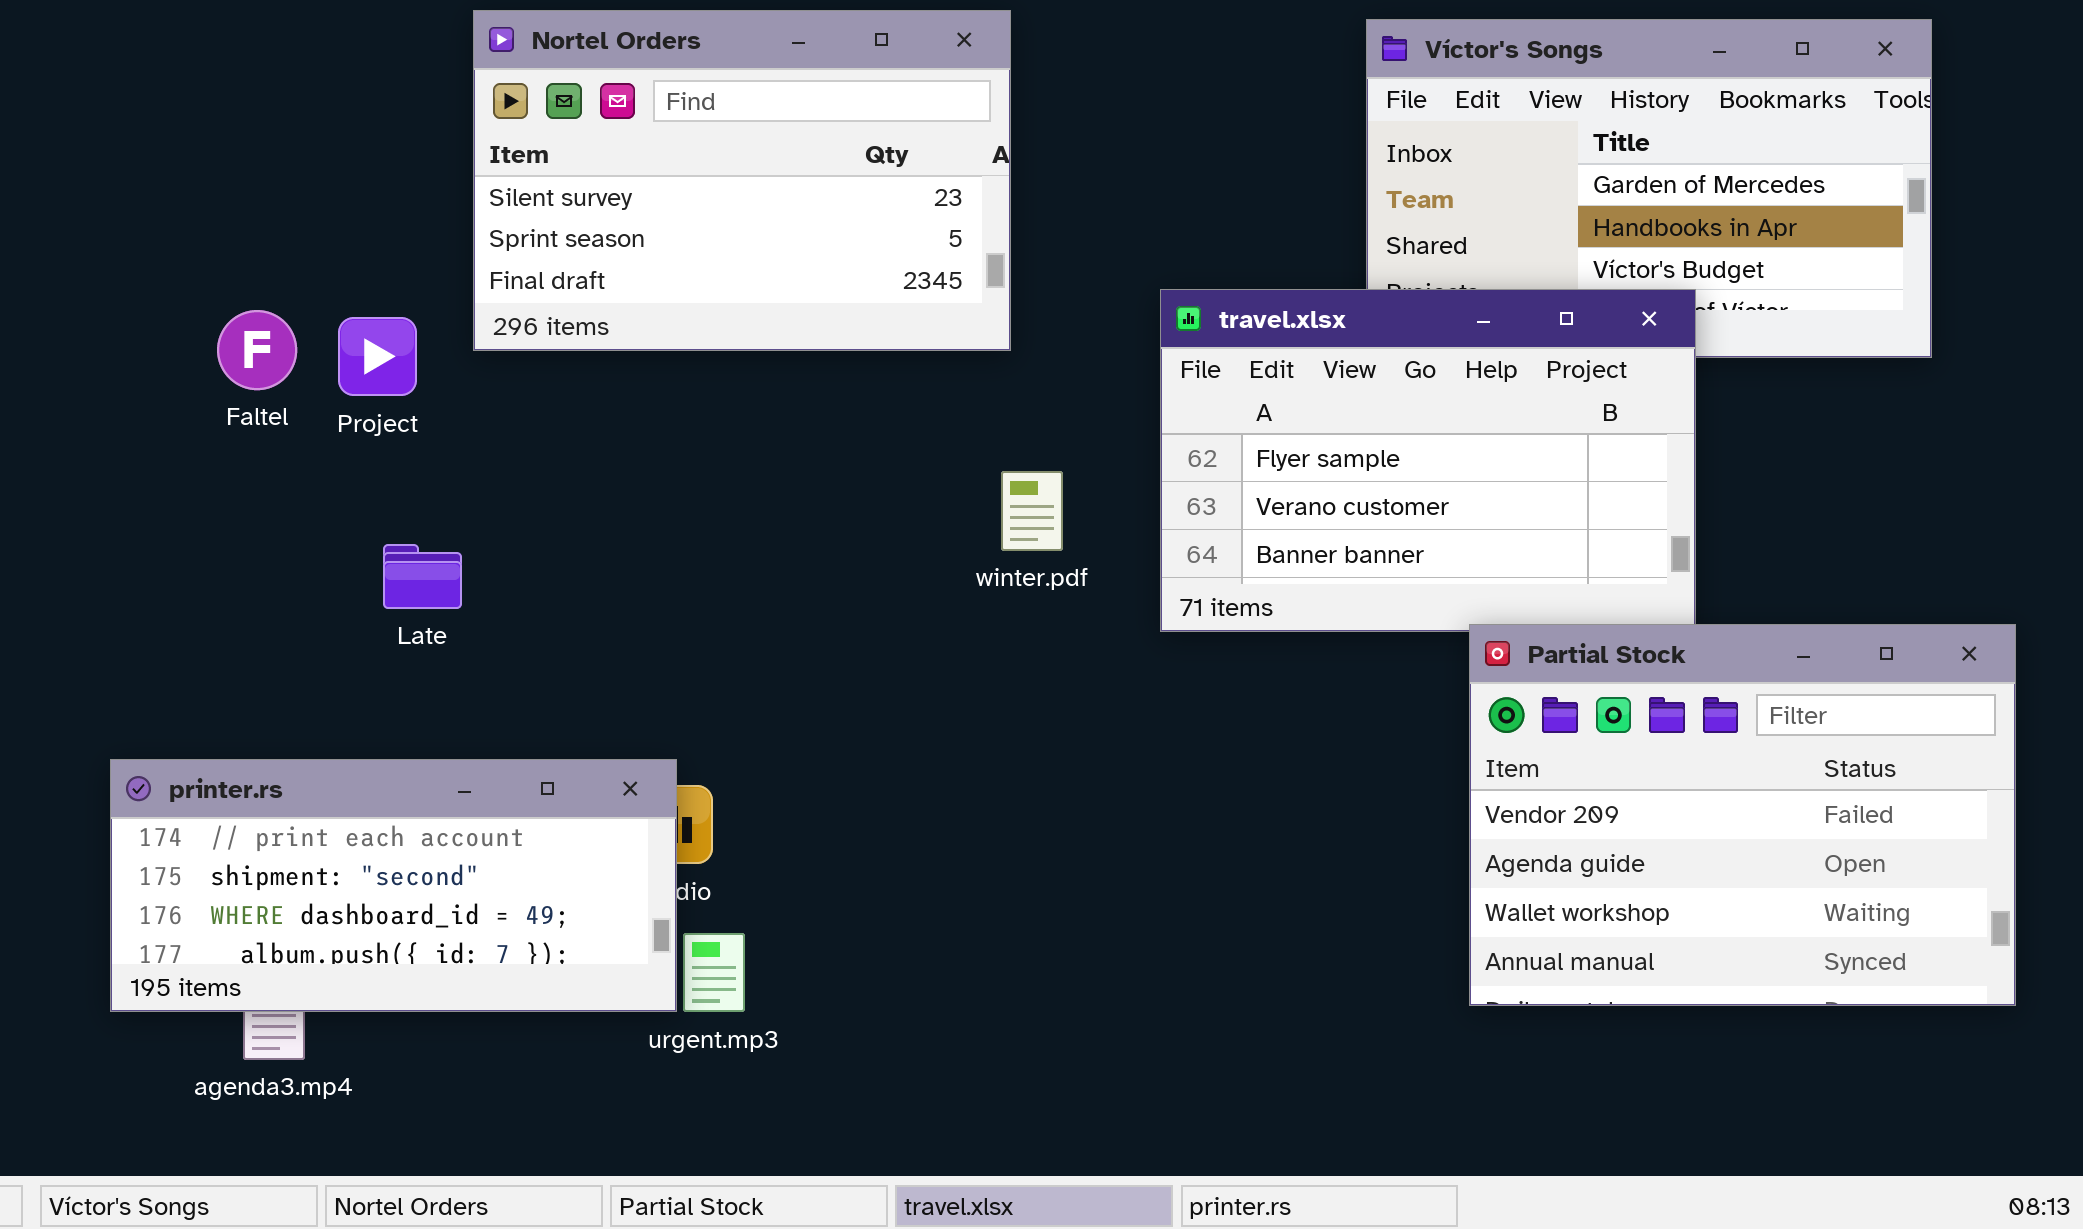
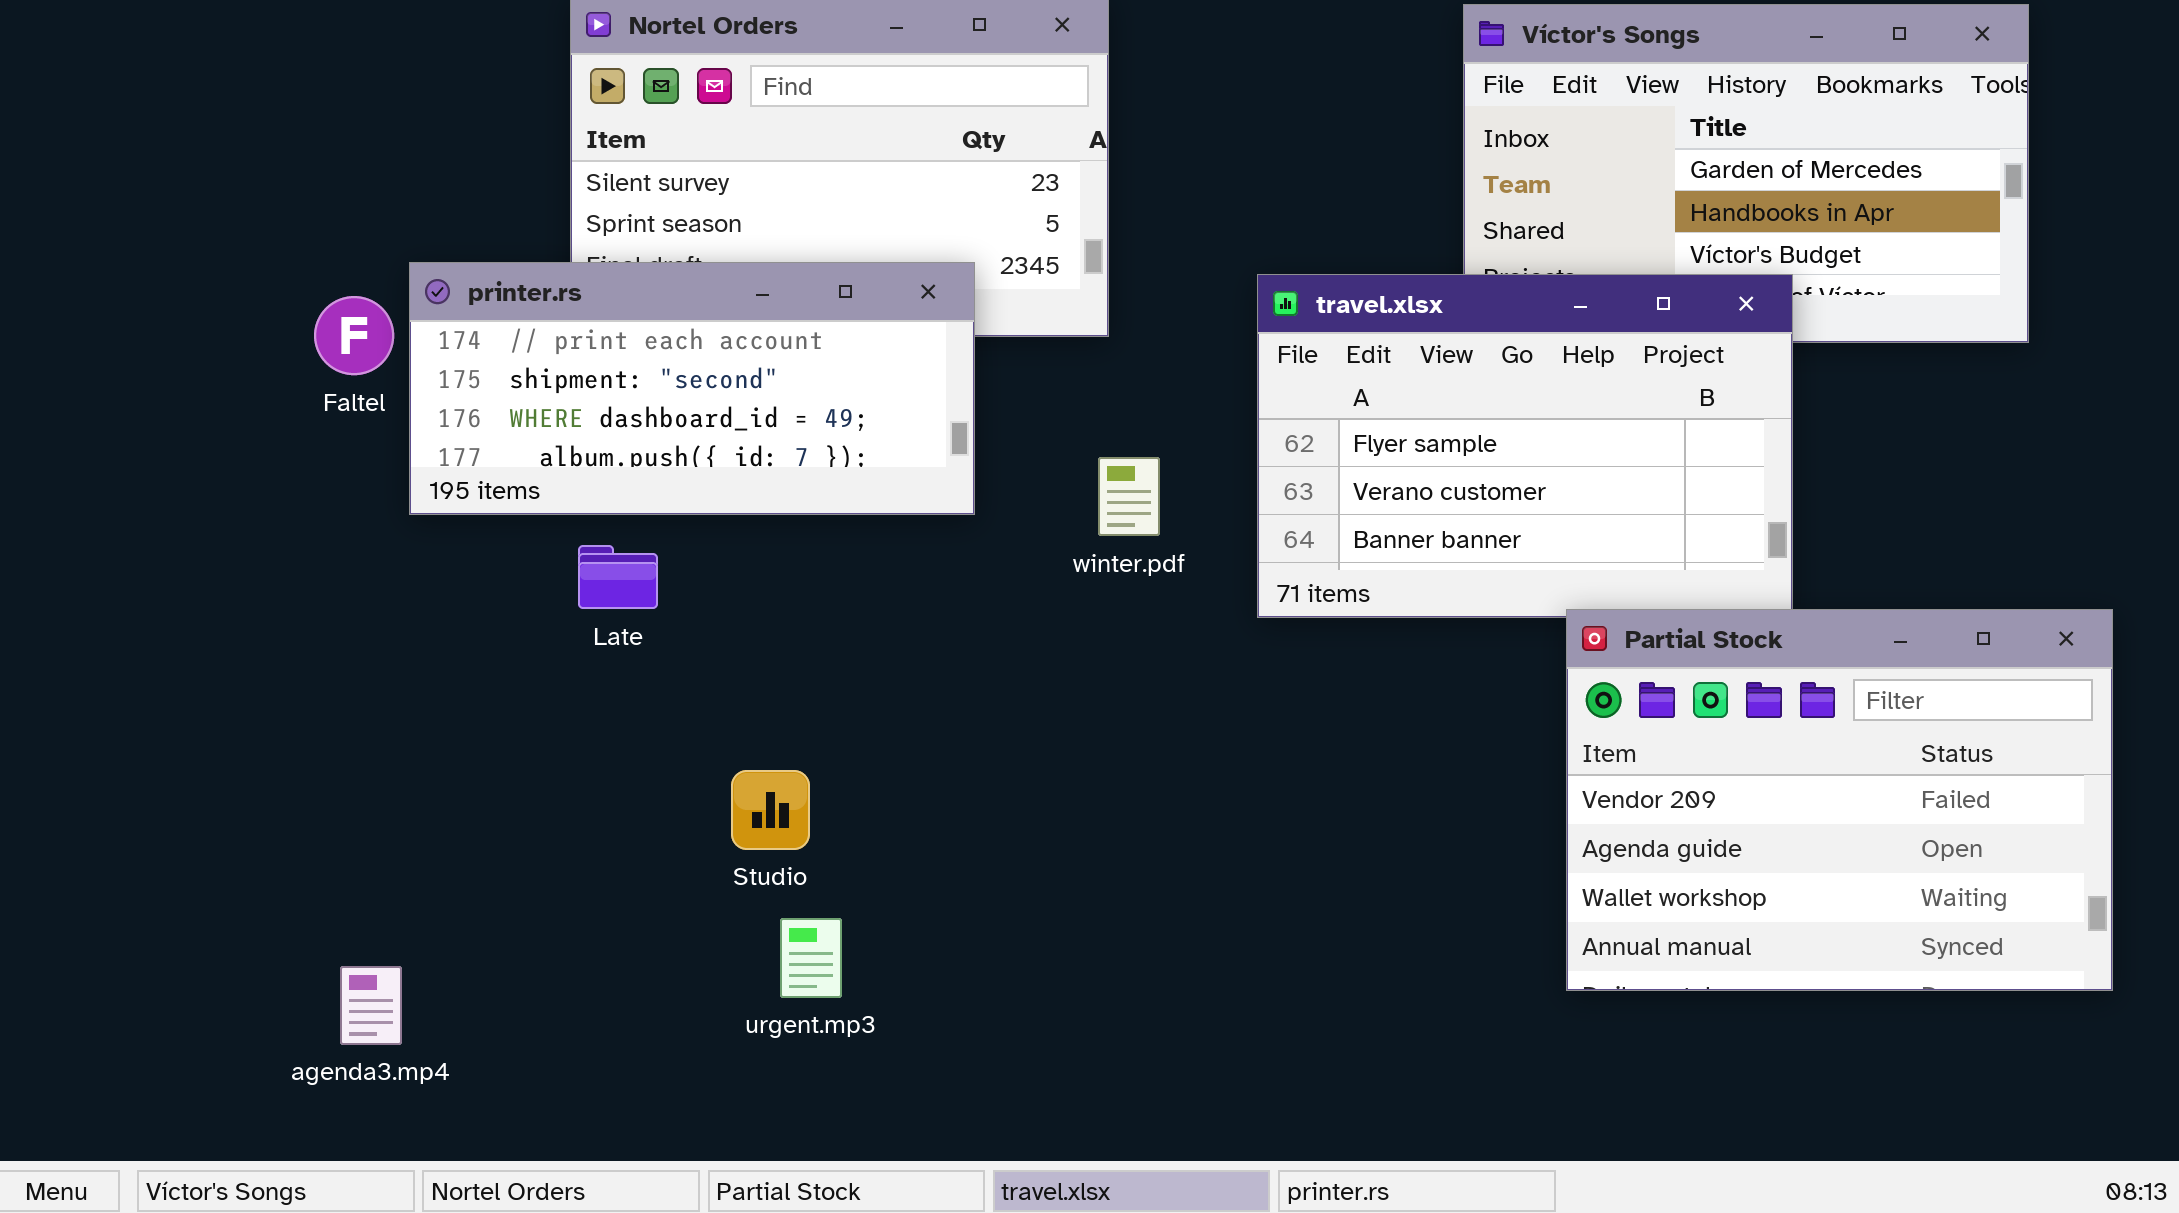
Late: [383,544,462,609] -> [578,545,658,609], moved
printer.rs: [110,759,677,1012] -> [409,262,975,515], moved

